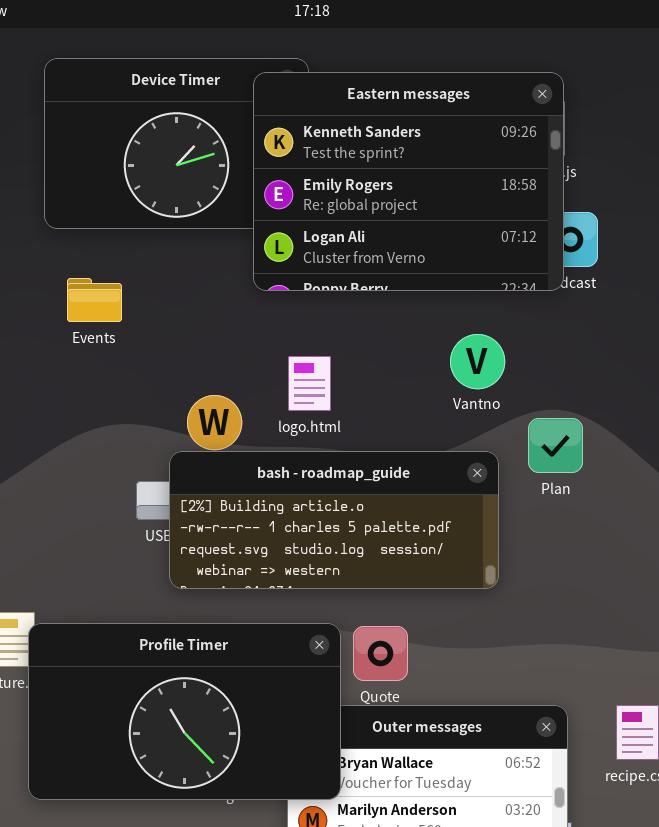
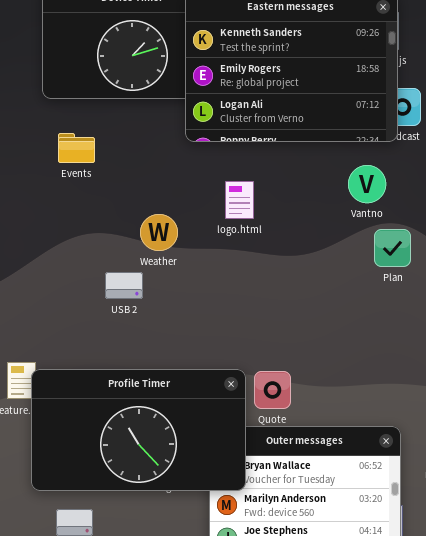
Vantno: [450,334,505,389] -> [348,165,386,203], moved
logo.html: [288,356,331,411] -> [225,181,254,219], moved
bash - roadmap_guide: [169,451,499,589] -> none, closed

